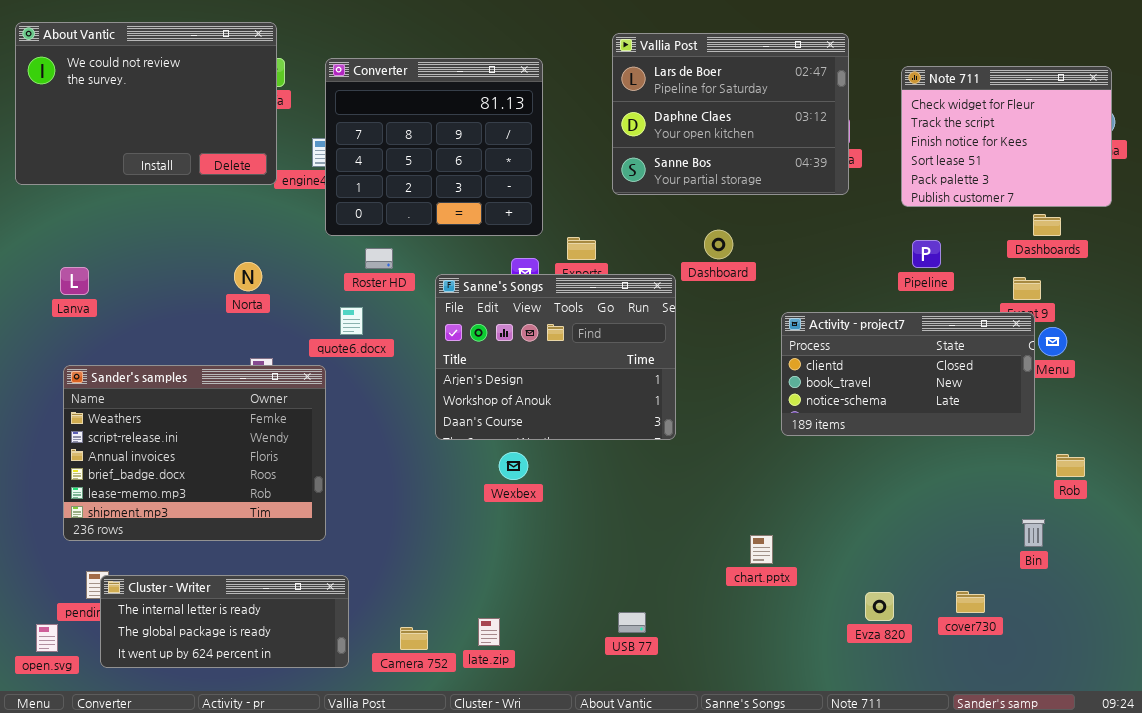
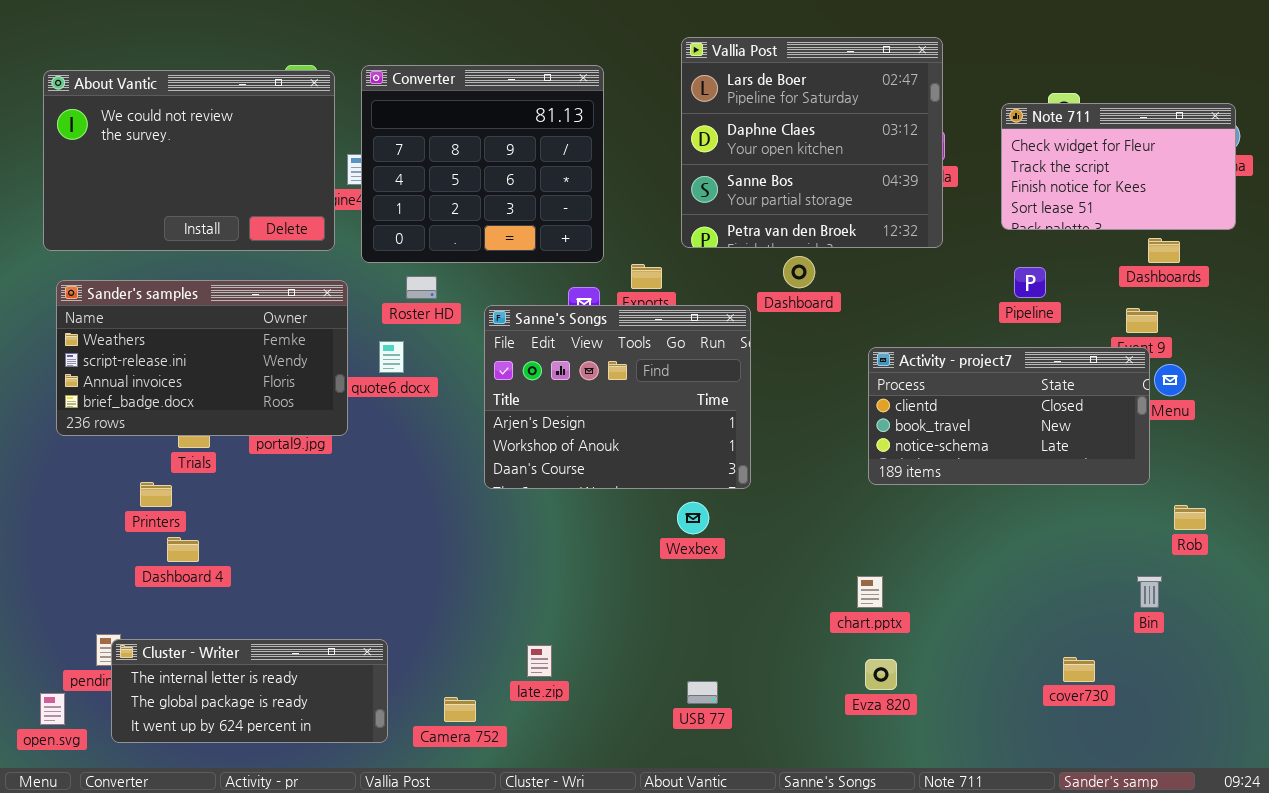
About Vantic: [15,22,277,185] -> [43,70,335,251], moved
Vallia Post: [612,33,849,195] -> [681,37,943,248], resized
Note 711: [901,66,1112,207] -> [1001,103,1236,230], resized
Sander's samples: [63,365,326,541] -> [56,280,348,436], moved, resized
Wexbex: [499,452,528,480] -> [677,502,709,534], moved
chart.pptx: [750,535,773,564] -> [857,576,883,608], moved
Evza 820: [865,592,894,621] -> [865,659,897,690], moved
late.zip: [478,618,500,646] -> [527,645,552,677], moved

